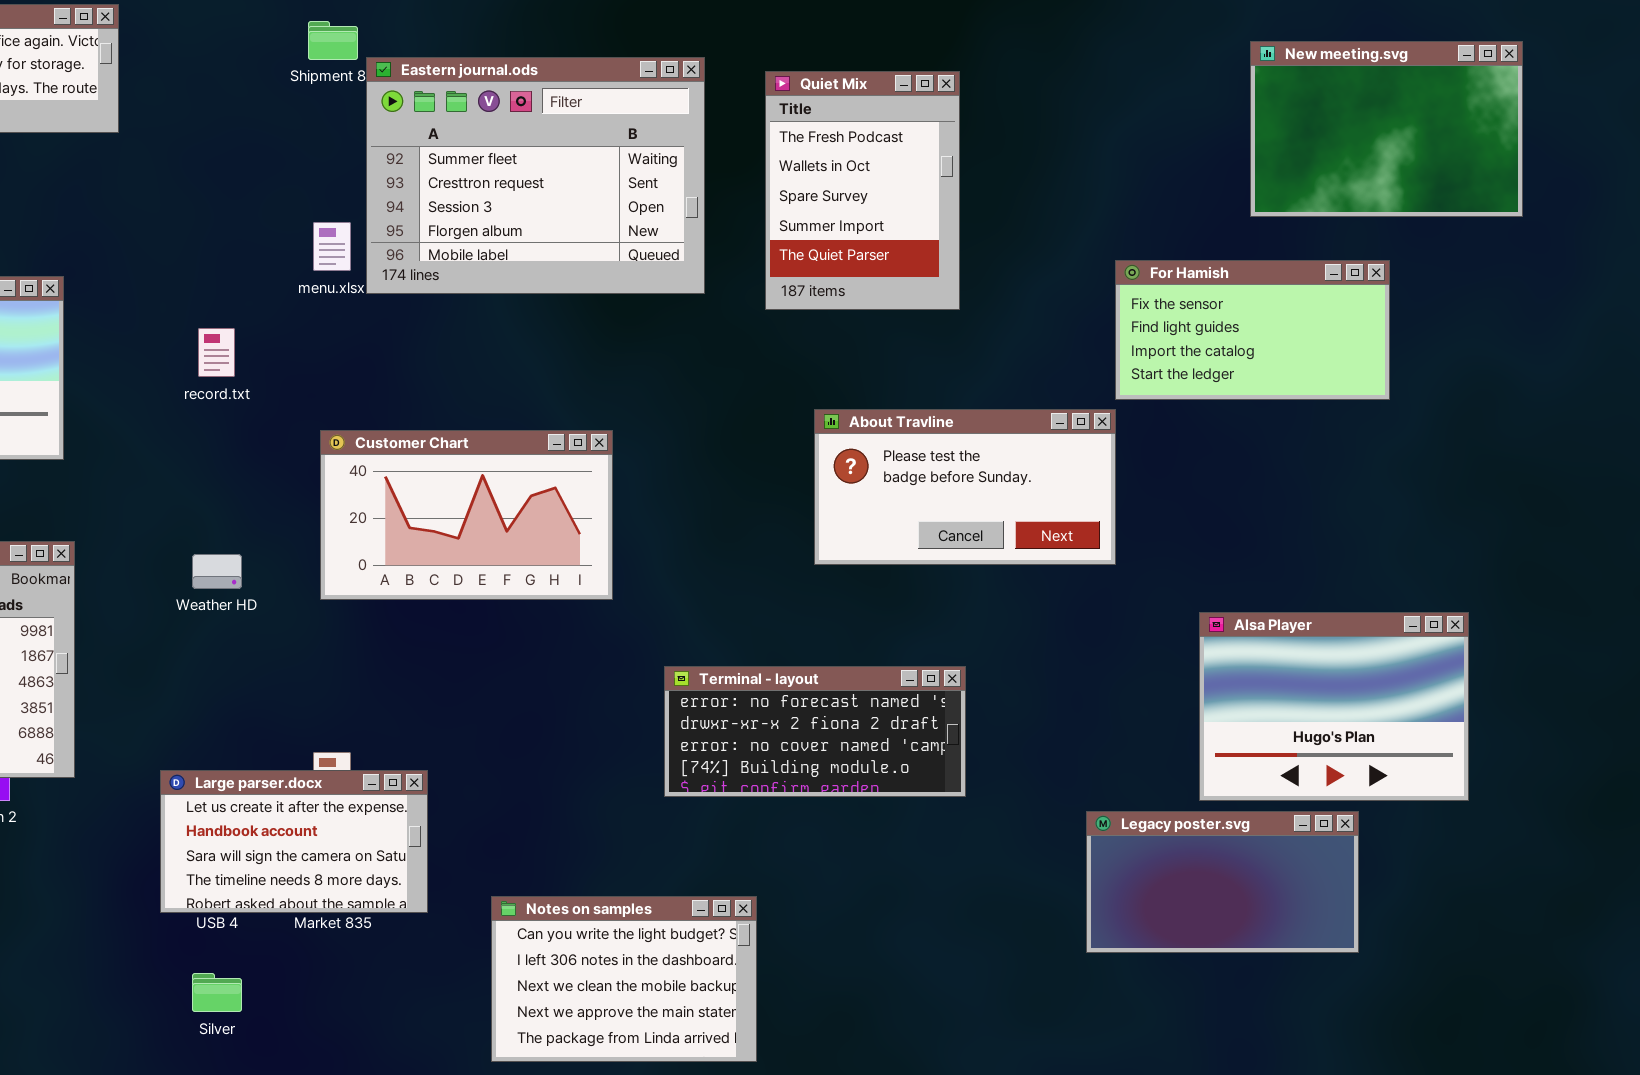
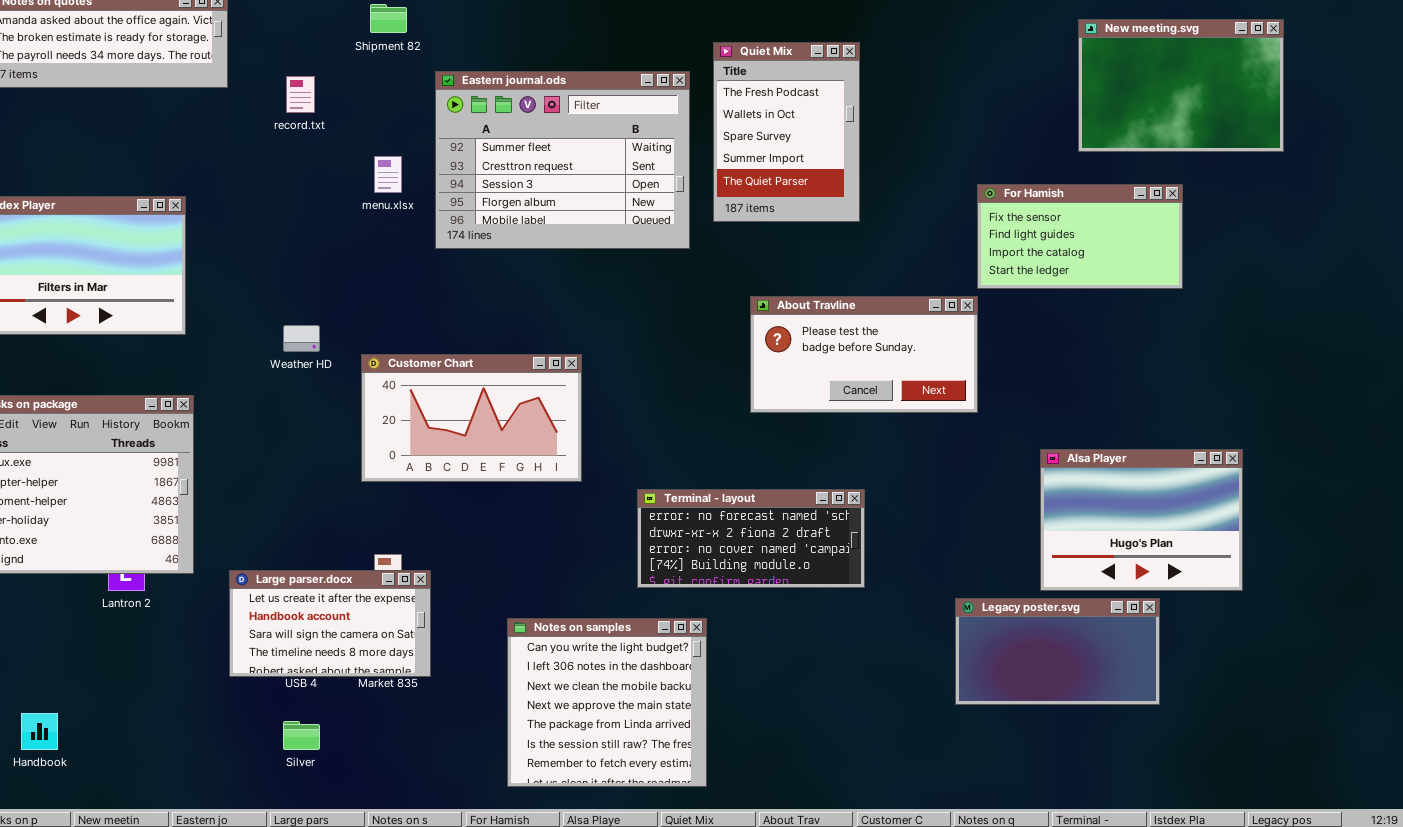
Eastern journal.ods: [366,57,705,294] -> [435,71,690,249], moved
record.txt: [198,328,235,377] -> [286,76,315,113], moved
Customer Chart: [320,430,613,600] -> [361,354,582,482], moved
Weather HD: [192,554,242,589] -> [283,325,320,352], moved
Large parser.docx: [160,770,428,913] -> [229,570,431,677], moved
Notes on samples: [491,896,757,1062] -> [507,618,707,787], resized

